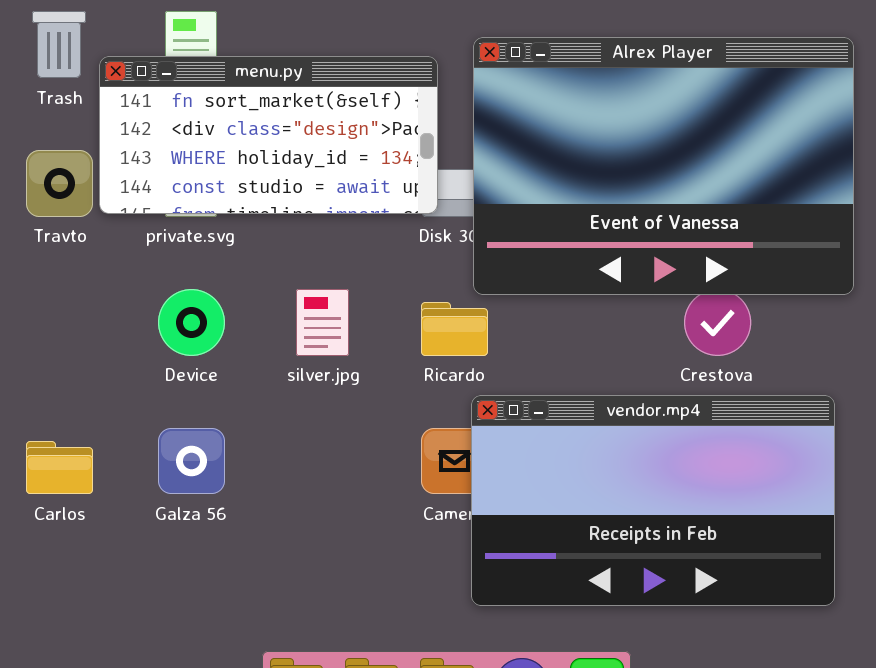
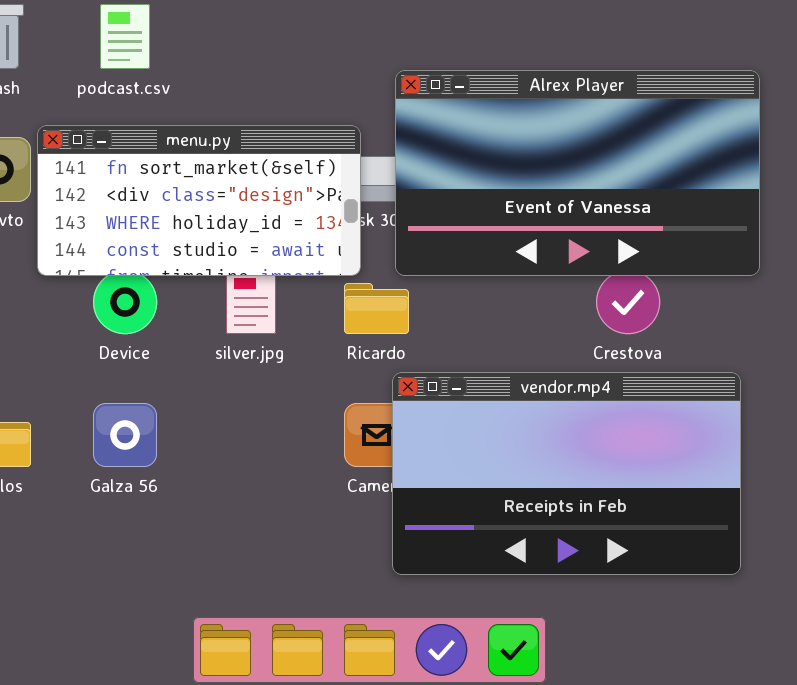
Alrex Player: [473,37,854,295] -> [395,70,760,276], resized
menu.py: [99,56,438,214] -> [37,125,361,276], moved

